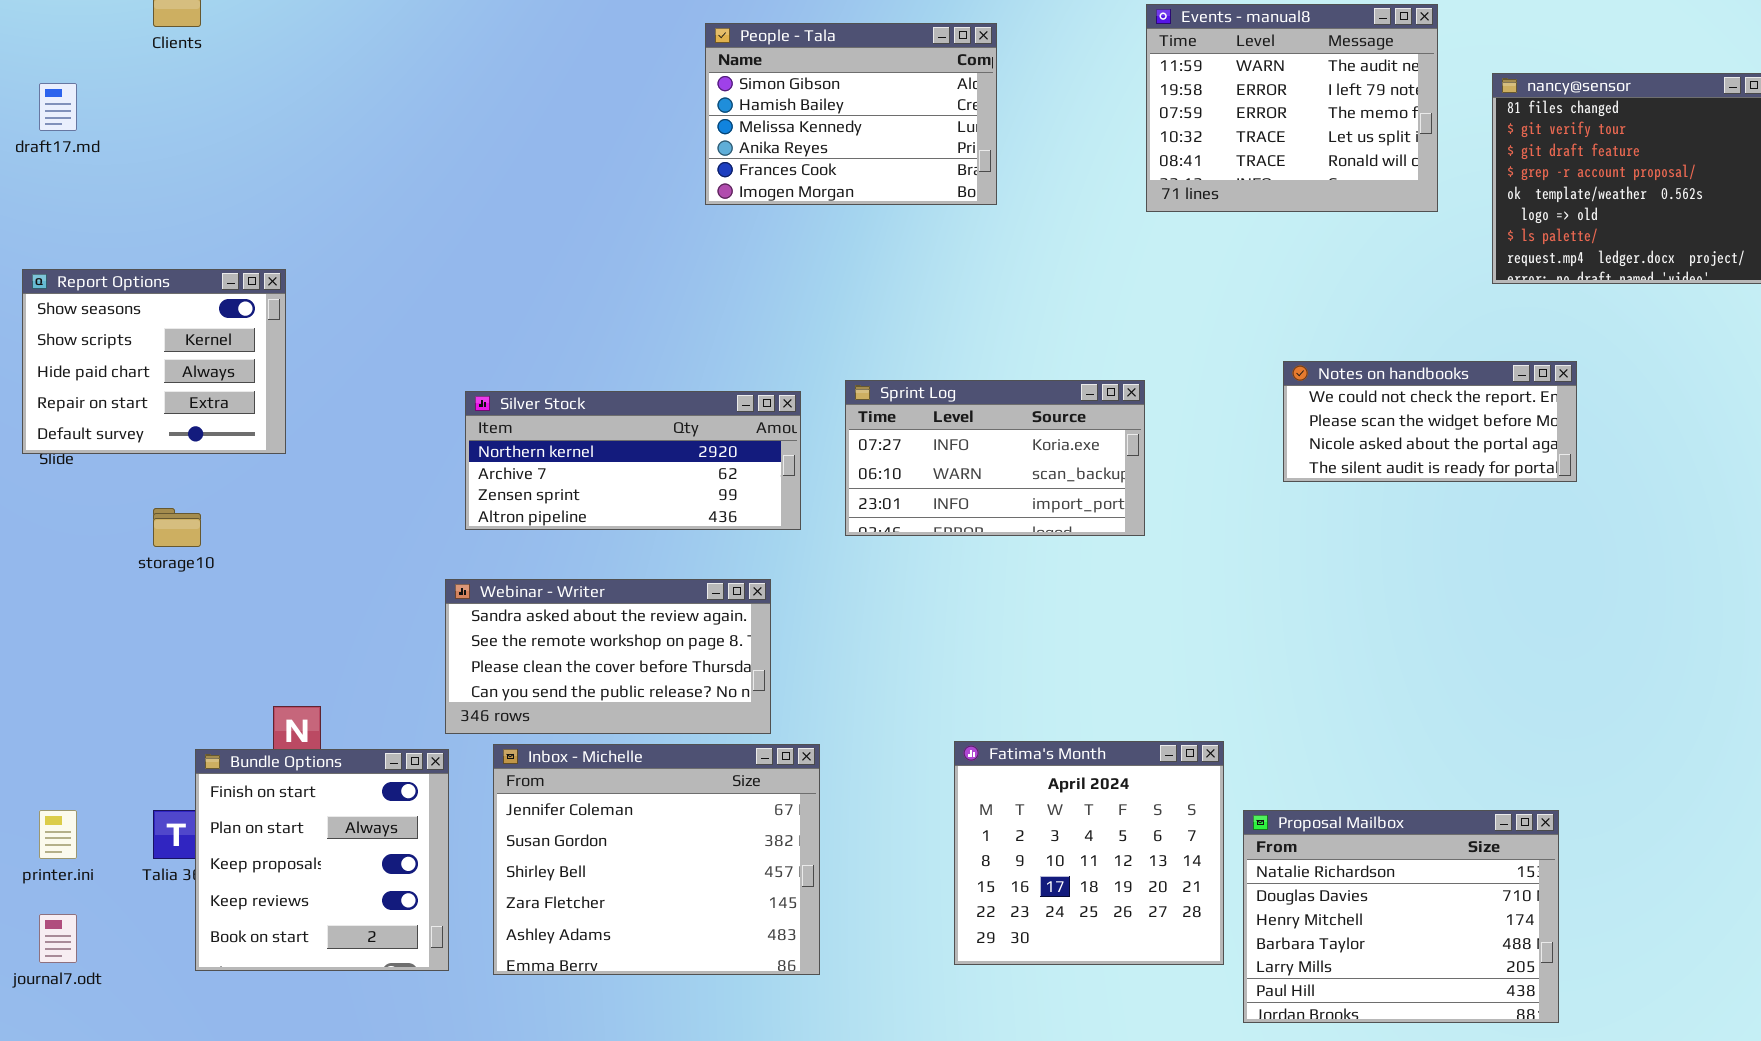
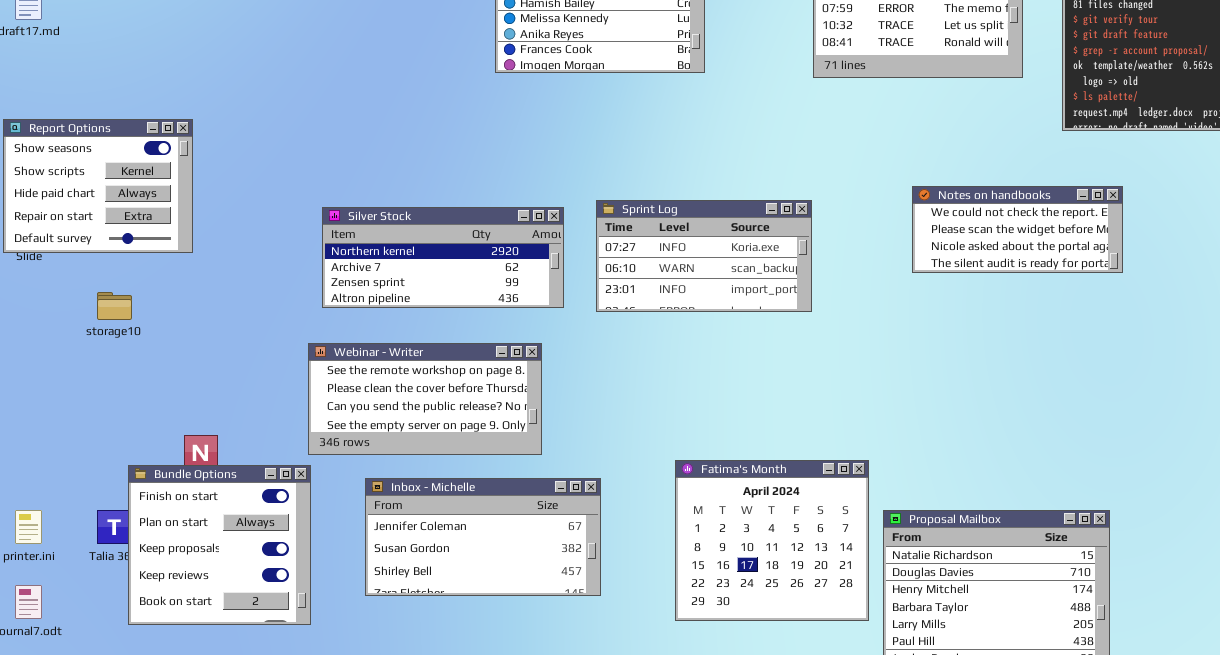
Webinar - Writer: [445,579,771,734] -> [308,343,542,455], scrolled down 1 row
Inbox - Michelle: [493,744,820,975] -> [365,478,601,596], moved, resized

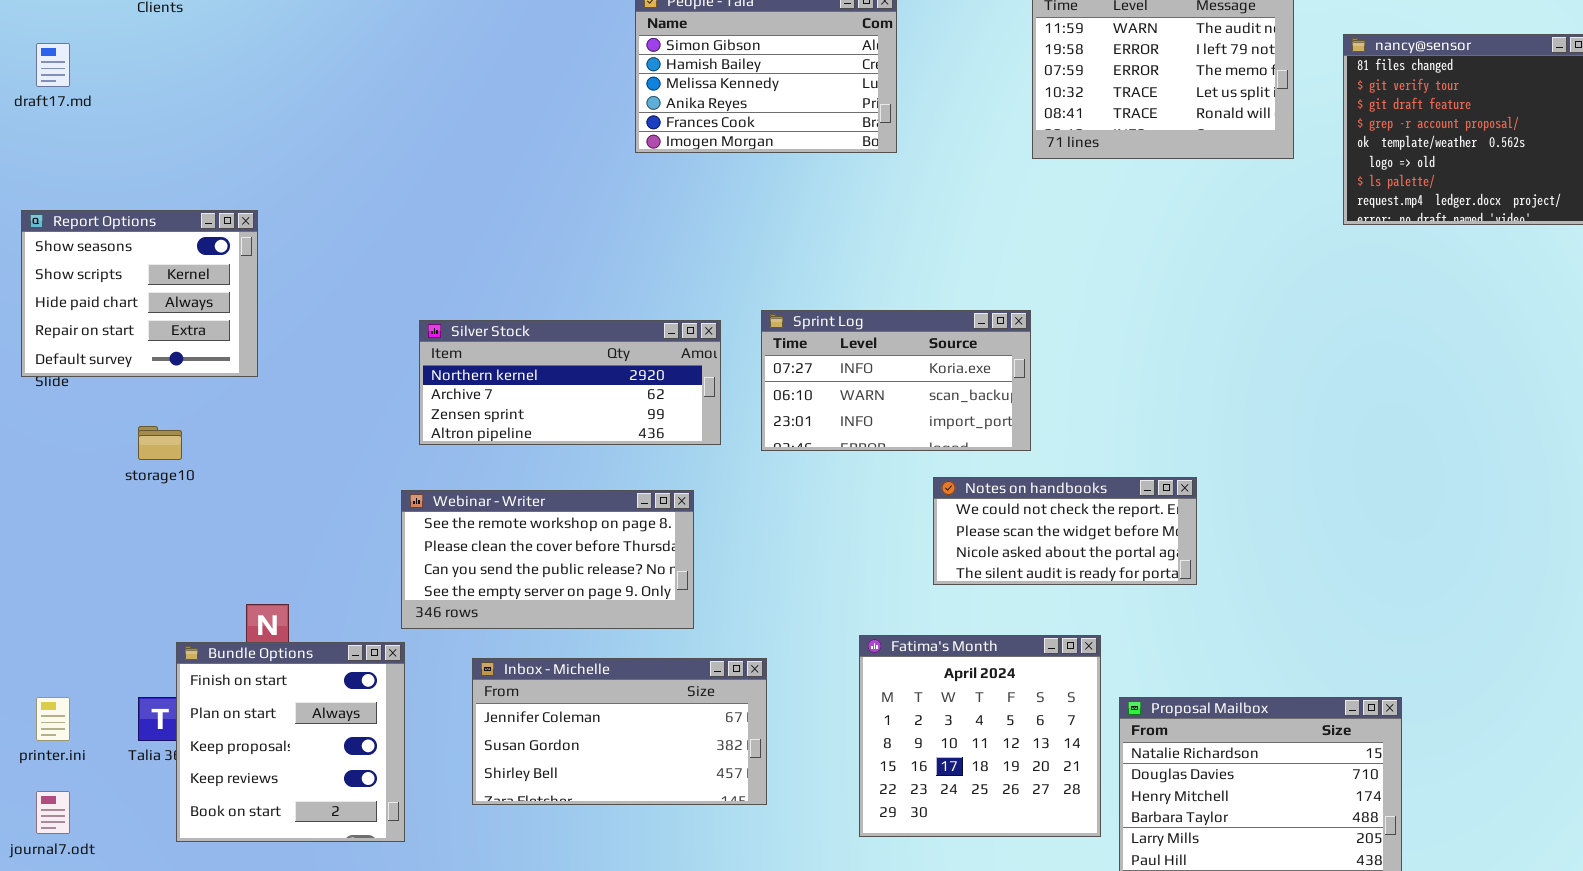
Notes on handbooks: [912,186,1123,273] -> [933,477,1197,585], moved

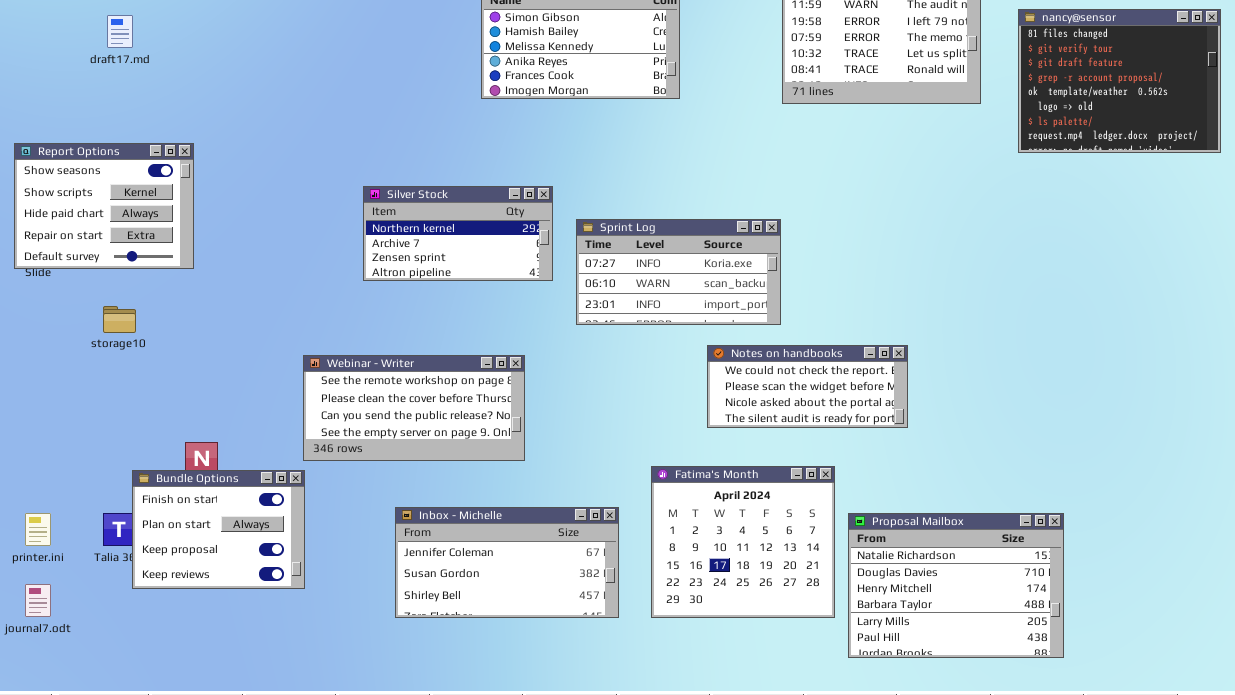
draft17.md: [36,43,70,87] -> [107,15,133,48], moved
Silver Stock: [419,320,721,445] -> [363,186,553,281], moved, resized
Bundle Options: [176,642,405,842] -> [132,470,305,589], resized
Inbox - Michelle: [472,658,767,805] -> [395,507,619,618], moved

